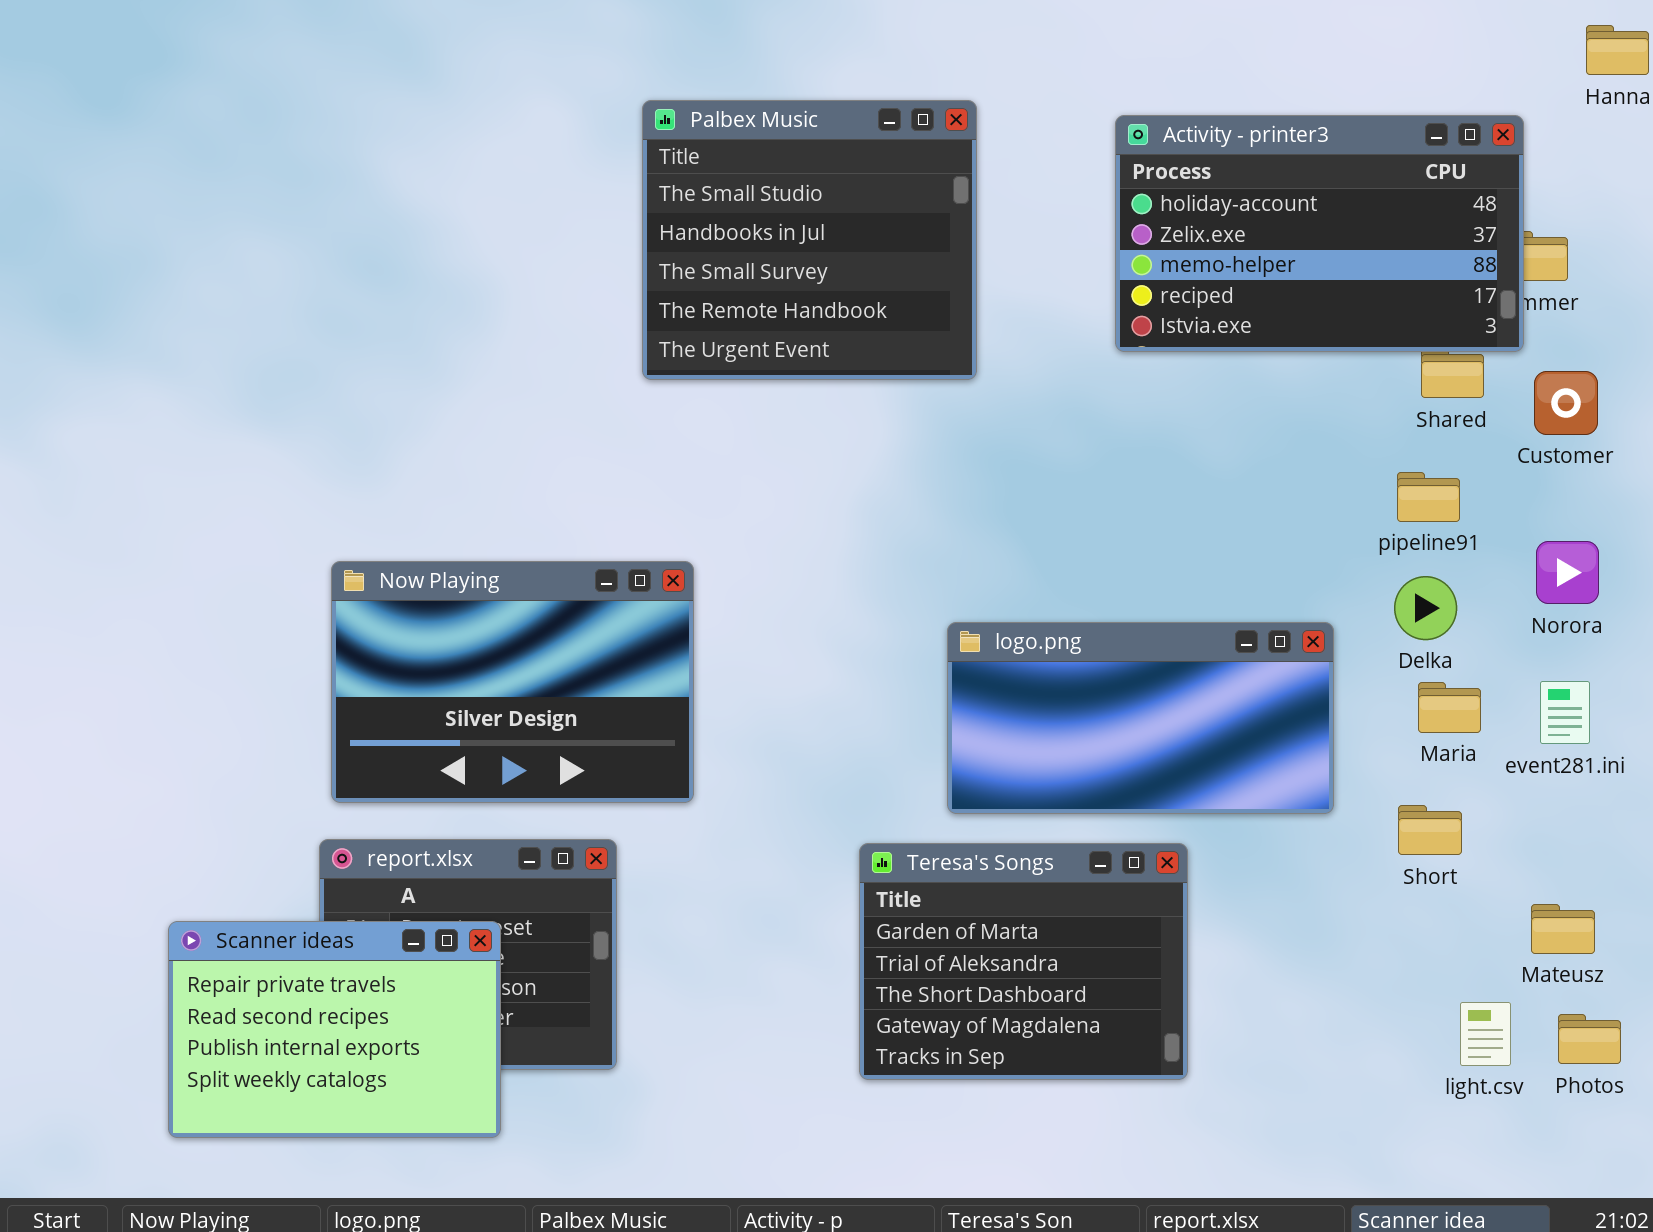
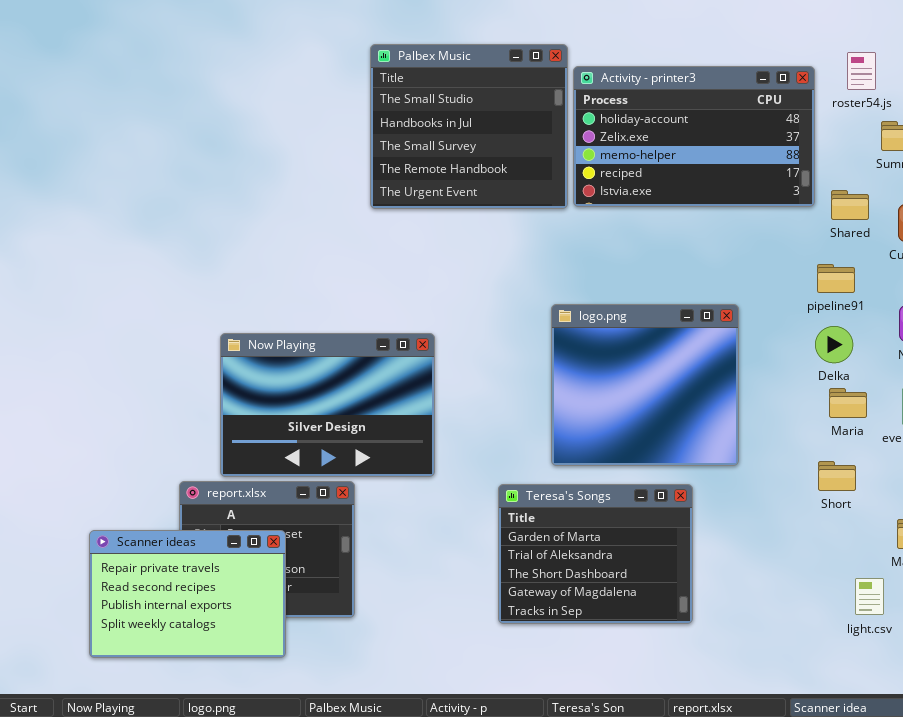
Activity - printer3: [1115,115,1524,352] -> [573,66,815,207], moved
Now Playing: [331,561,694,803] -> [220,333,435,477], moved
logo.png: [947,622,1334,814] -> [551,304,739,466], resized

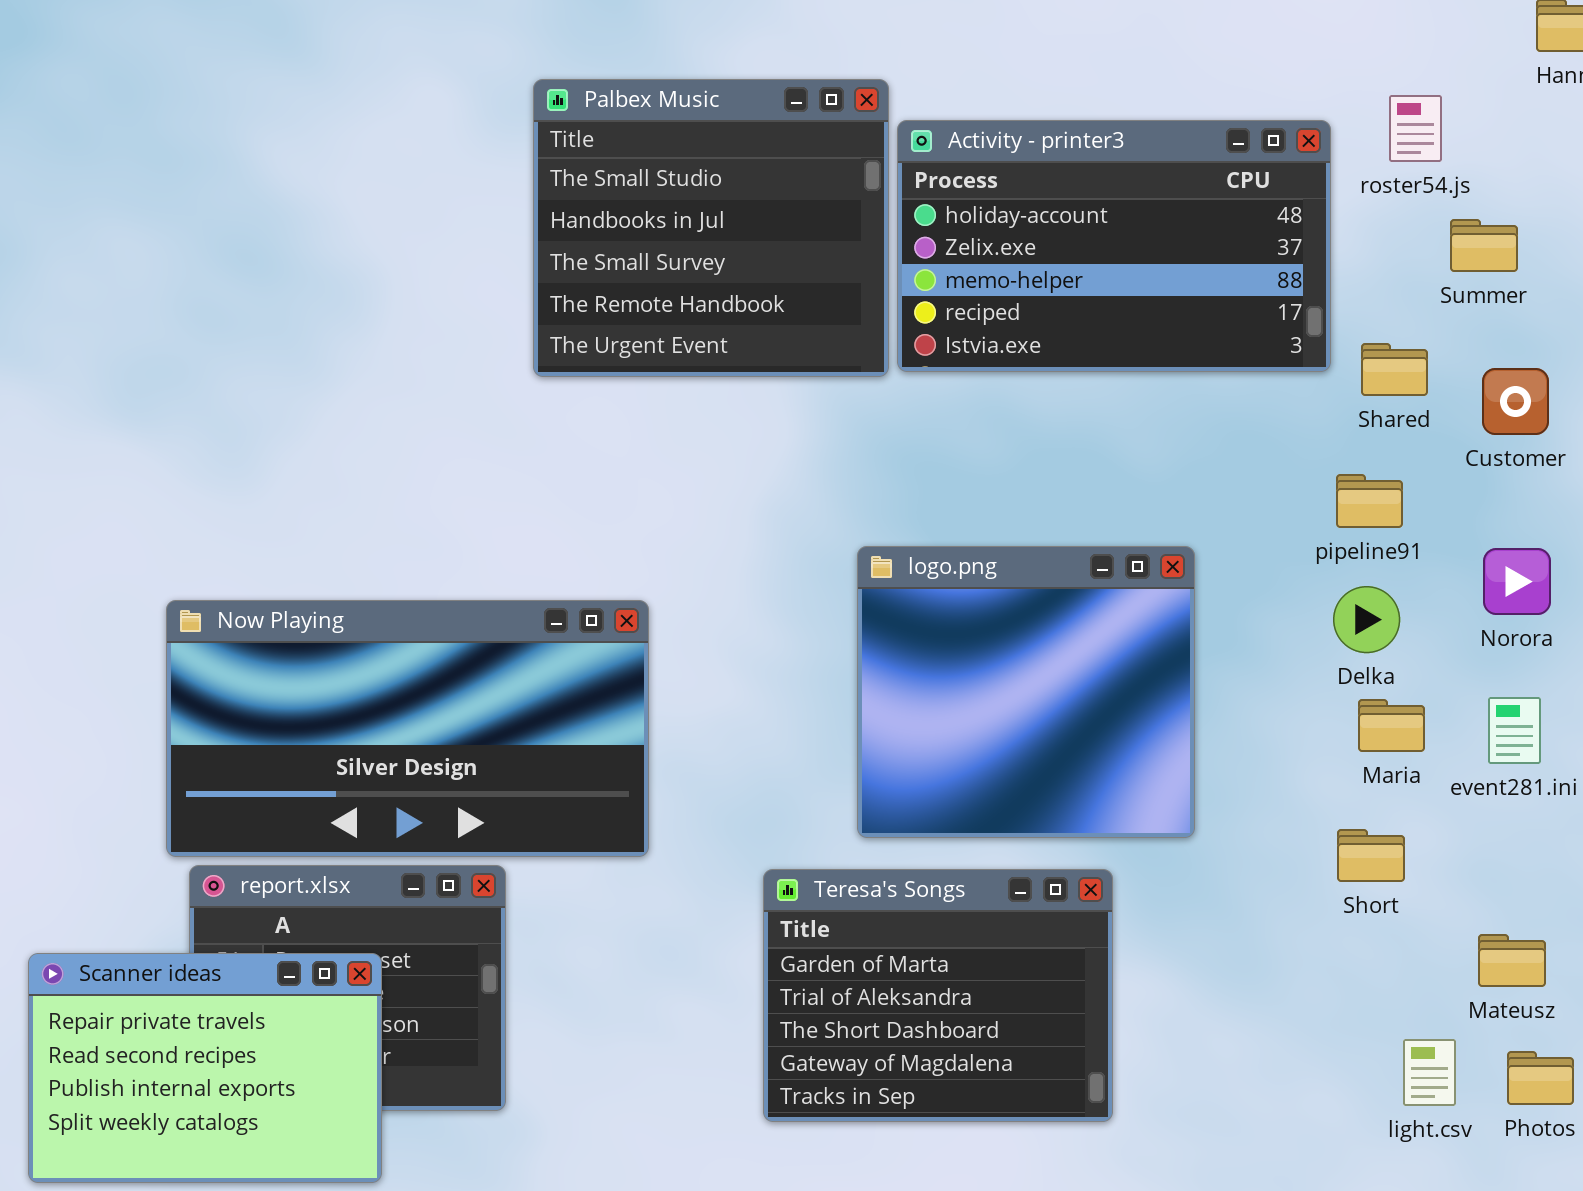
Now Playing: [220,333,435,477] -> [166,600,649,857], resized

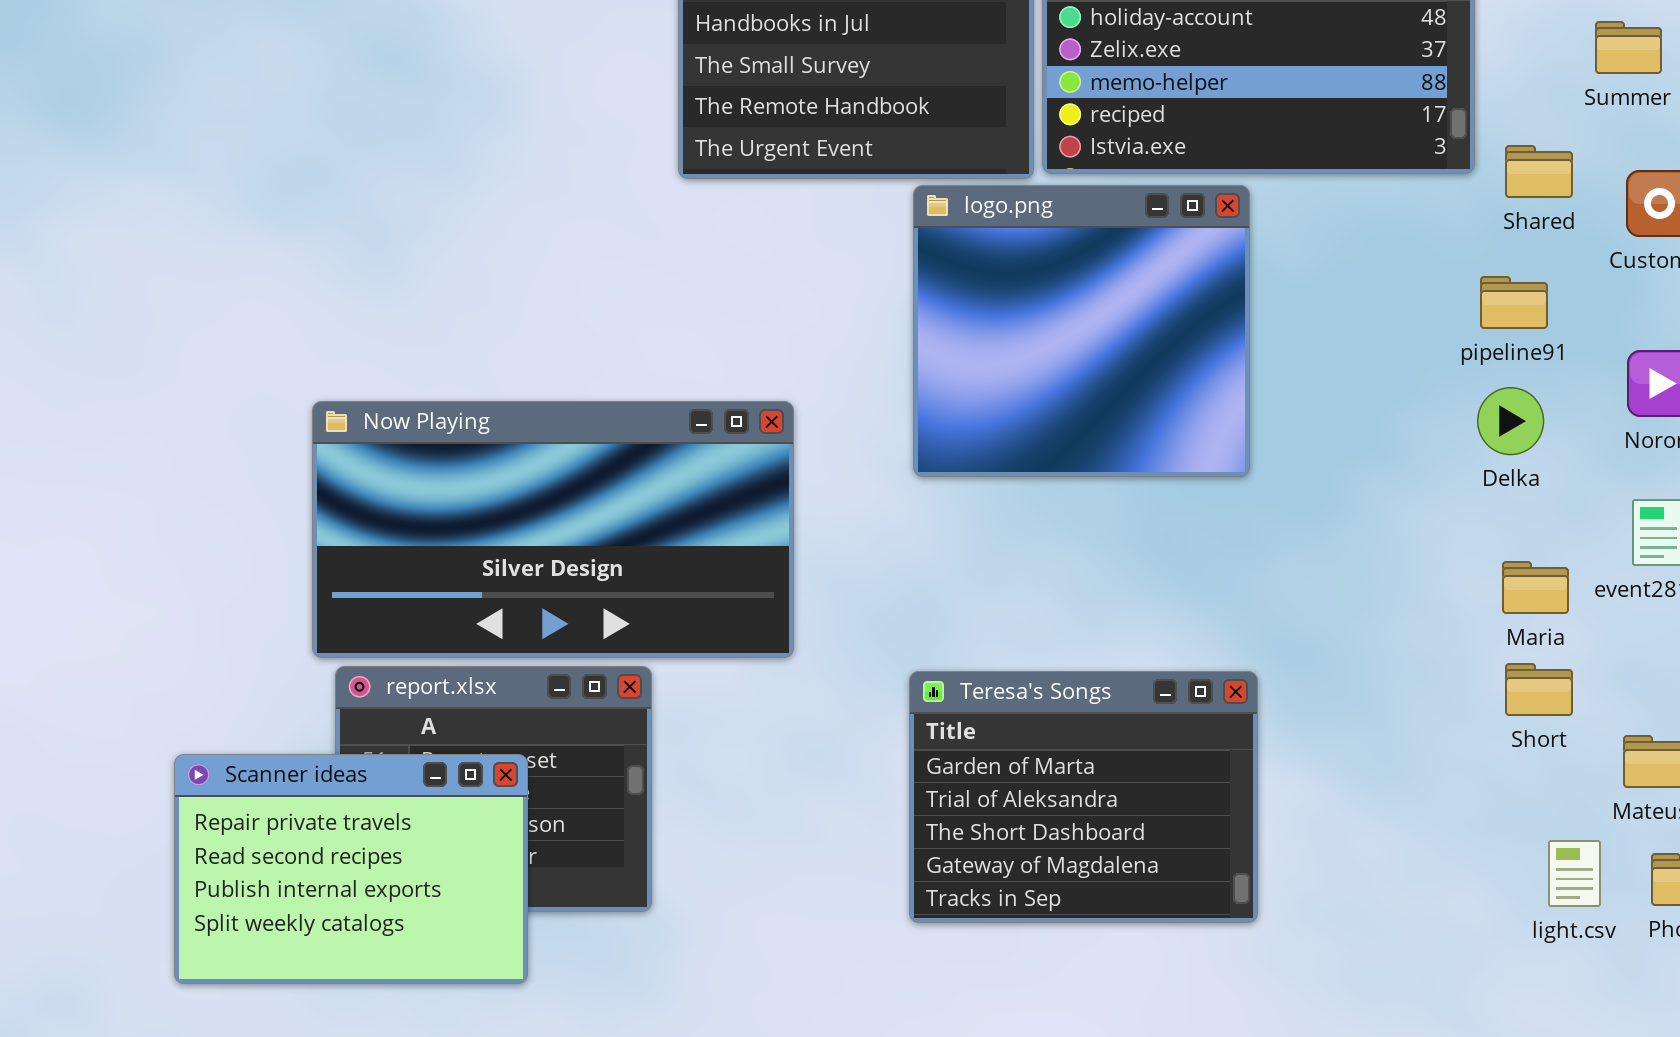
logo.png: [857,546,1195,838] -> [913,185,1250,477], moved
Maria: [1358,699,1425,752] -> [1502,561,1569,614], moved
Short: [1337,829,1405,882] -> [1505,663,1573,716], moved

